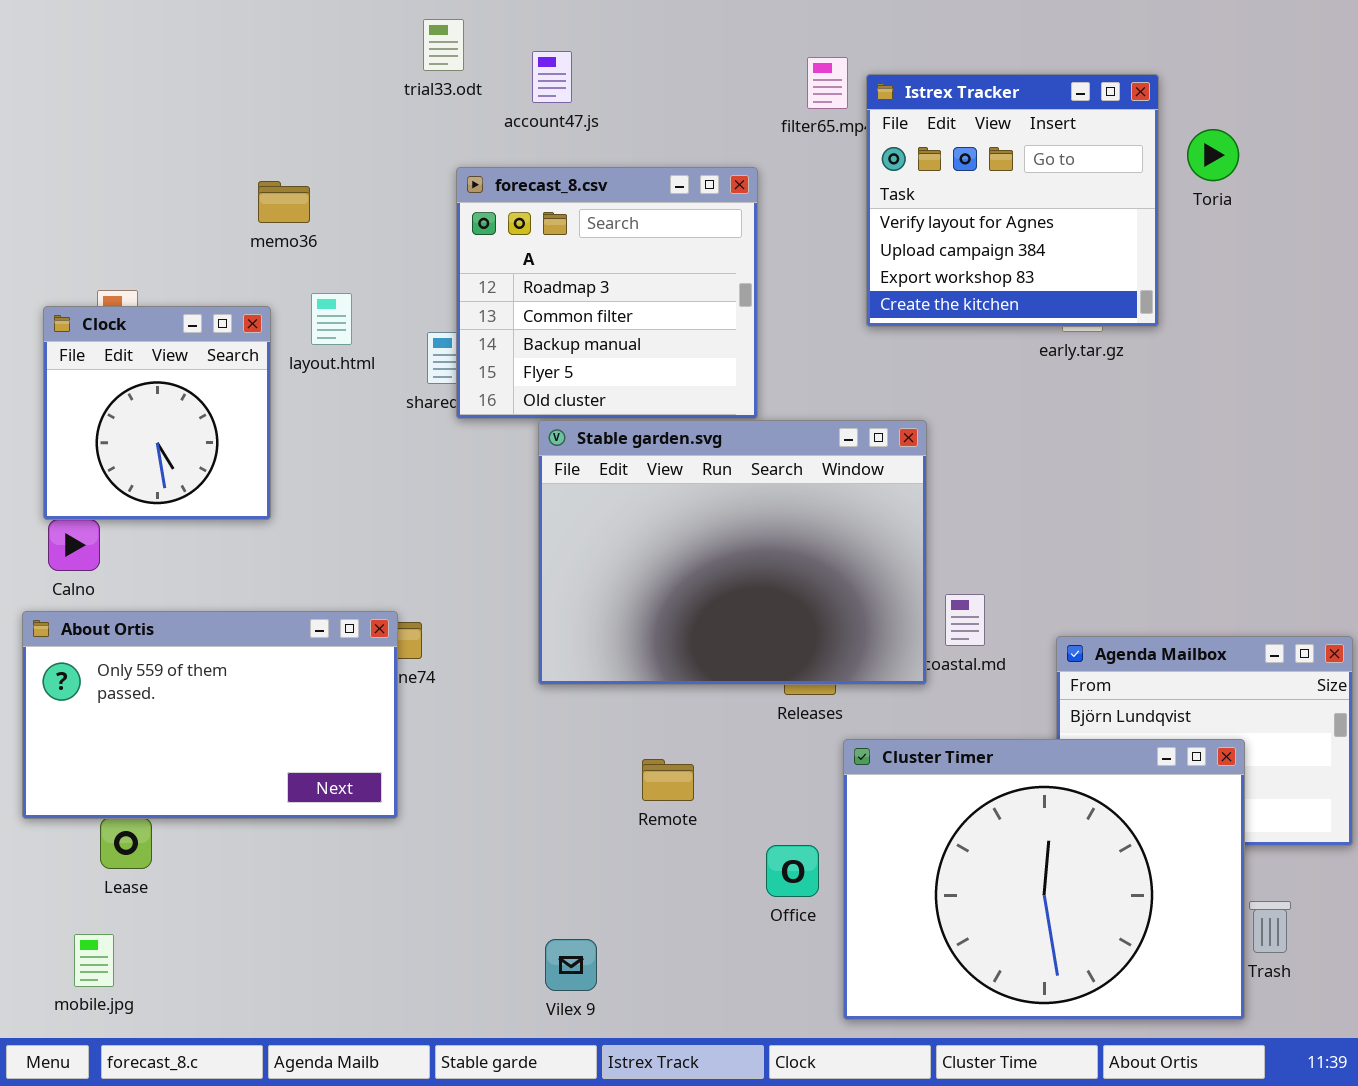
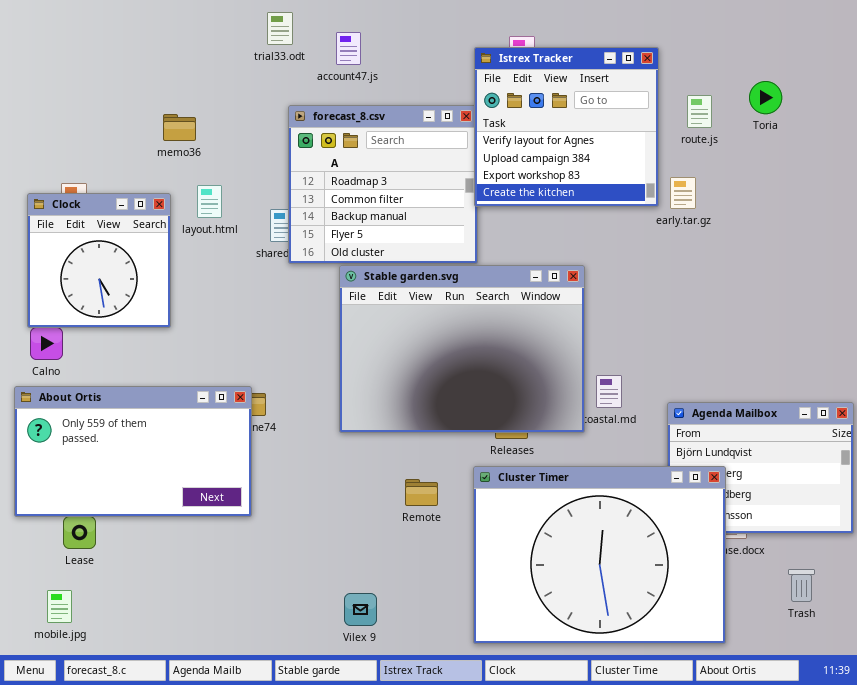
Istrex Tracker: [866,74,1159,327] -> [474,47,659,207], moved
Cluster Timer: [843,739,1245,1020] -> [473,466,726,644], moved

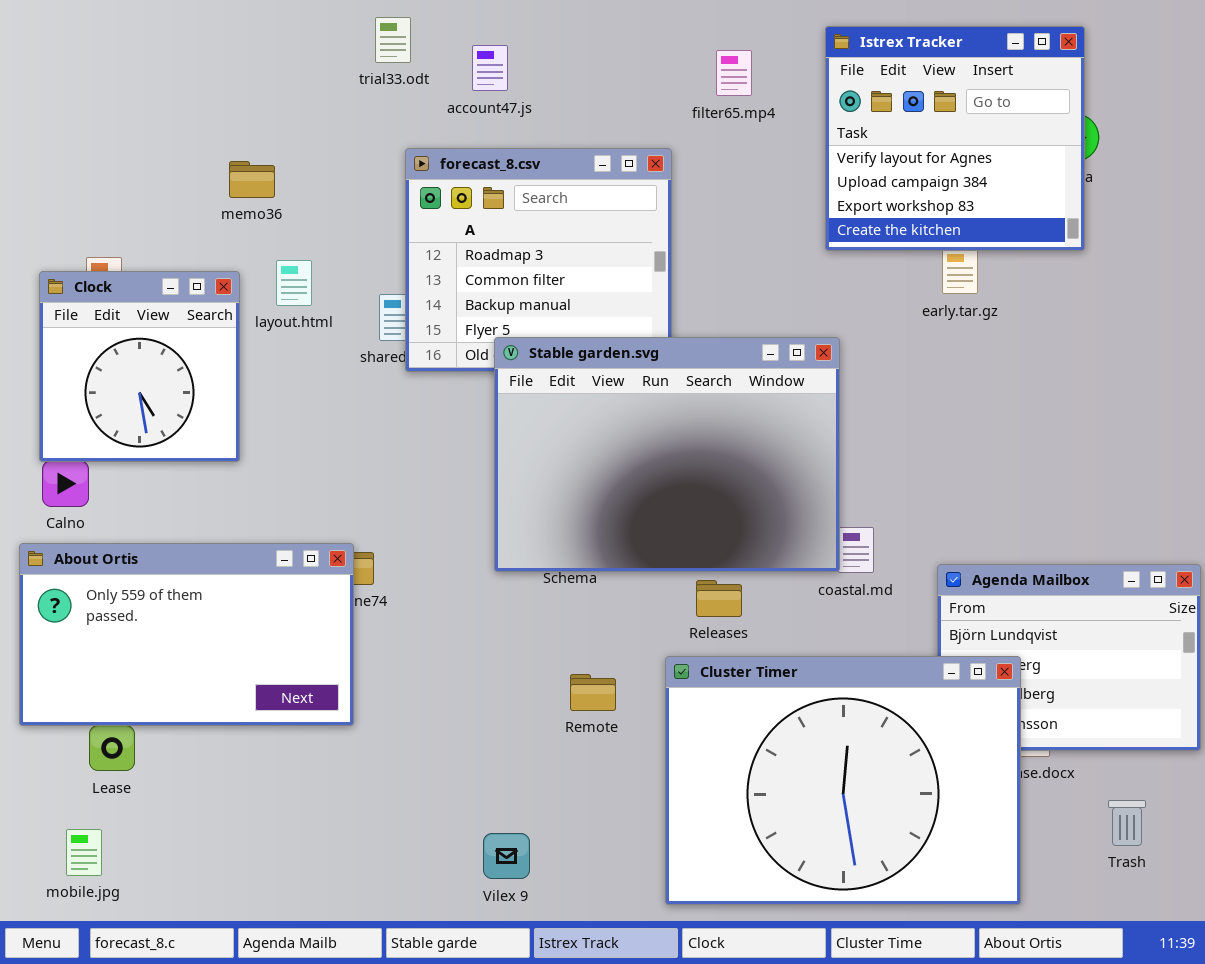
Istrex Tracker: [474,47,659,207] -> [825,26,1085,251], moved
Stable garden.svg: [339,265,585,433] -> [494,337,840,572], moved

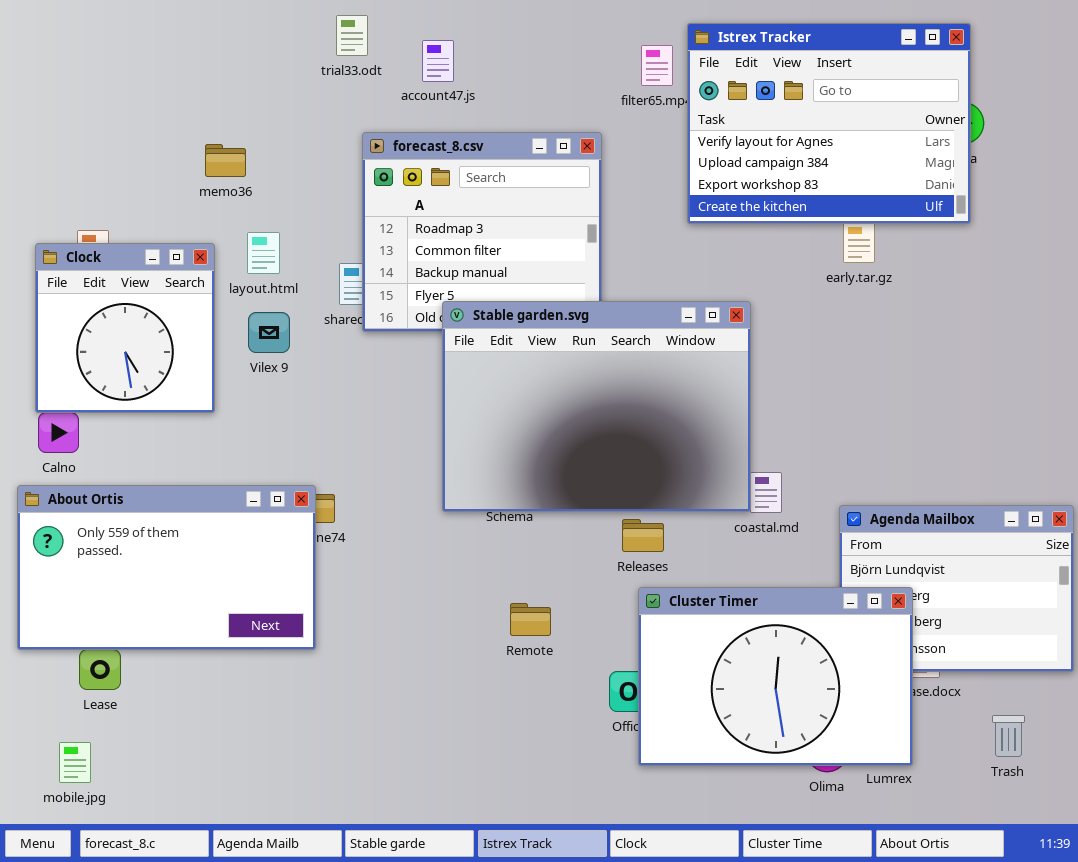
Istrex Tracker: [825,26,1085,251] -> [687,23,971,224], resized
Cluster Timer: [665,656,1021,905] -> [638,587,913,766], resized
Vilex 9: [483,833,530,879] -> [248,312,290,353], moved

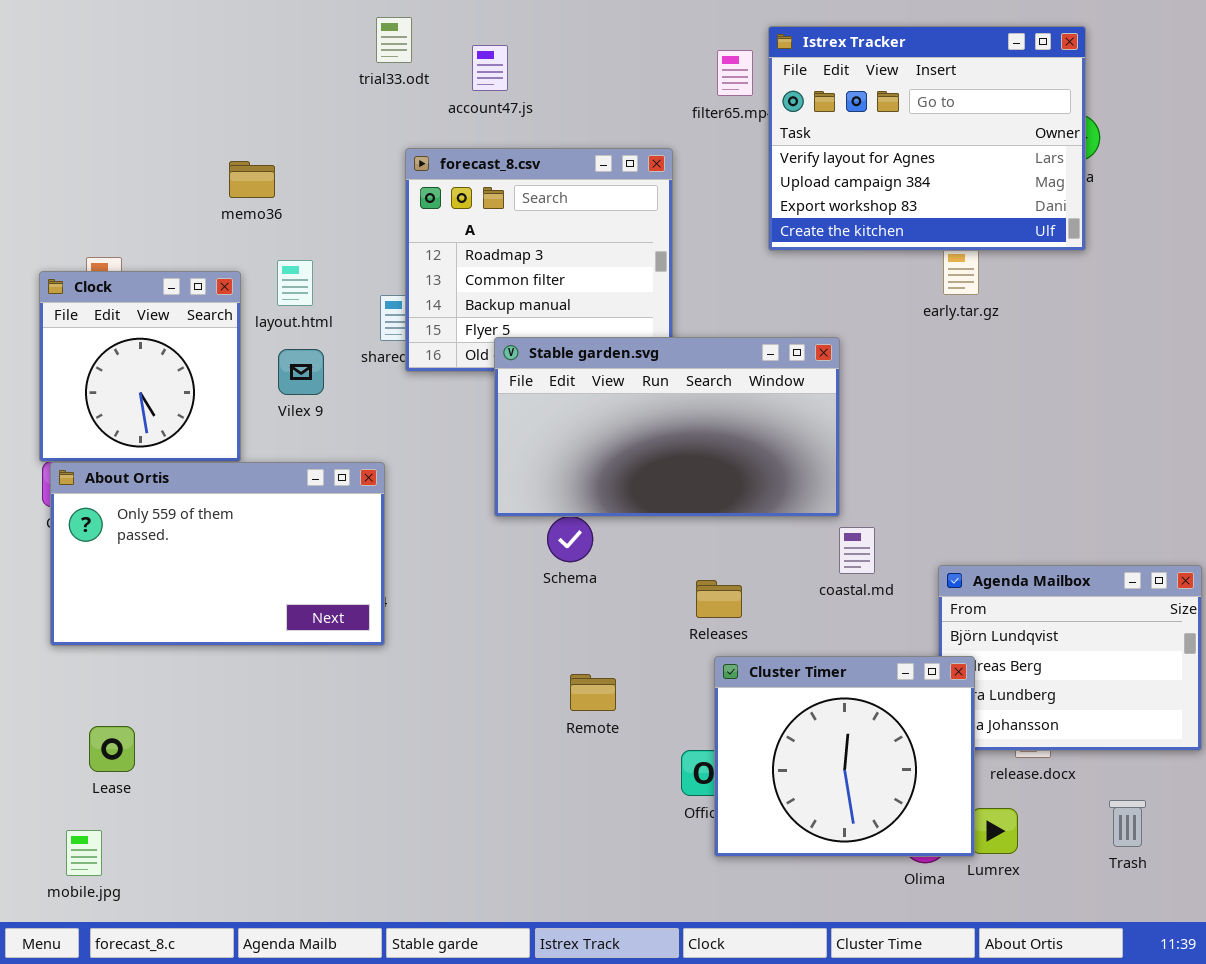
Stable garden.svg: [442,301,751,512] -> [494,337,840,517], resized
About Ortis: [17,485,316,650] -> [50,462,385,646], moved
Cluster Timer: [638,587,913,766] -> [714,656,975,857], resized

